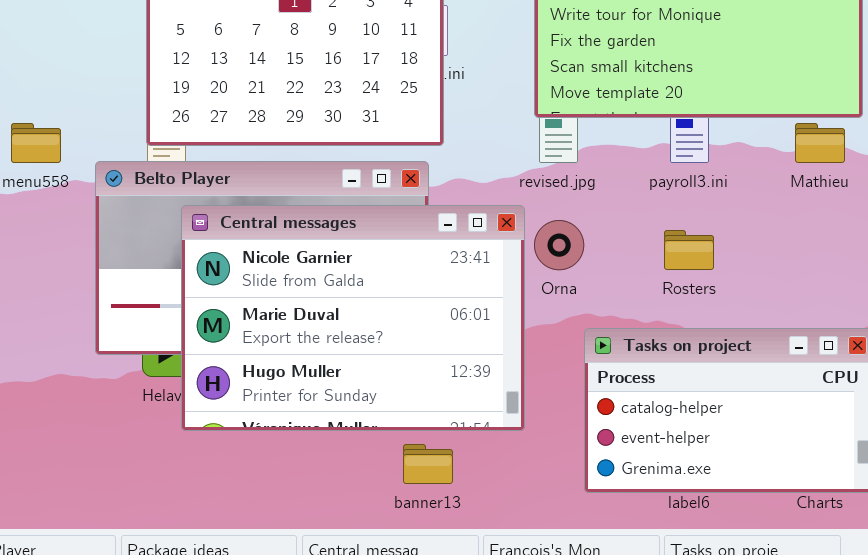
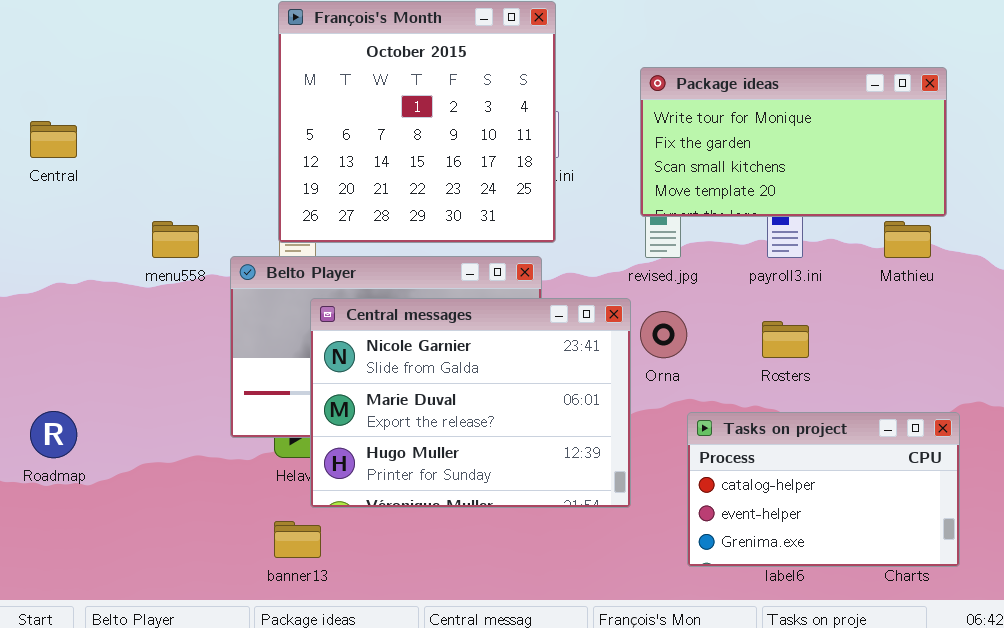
banner13: [403,444,453,484] -> [274,521,321,558], moved

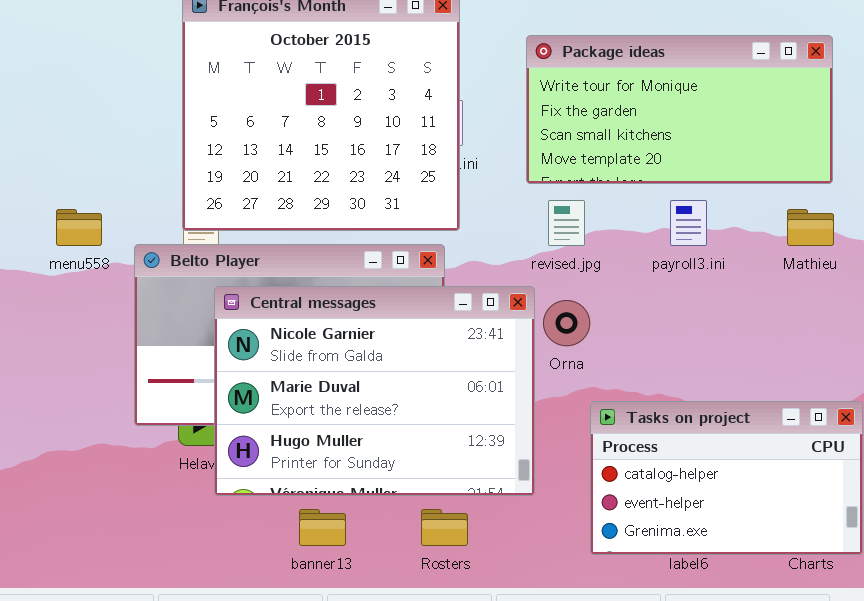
Package ideas: [640,67,947,217] -> [526,35,833,184], moved
Rosters: [762,321,809,358] -> [421,509,468,546], moved
banner13: [274,521,321,558] -> [299,509,346,546], moved

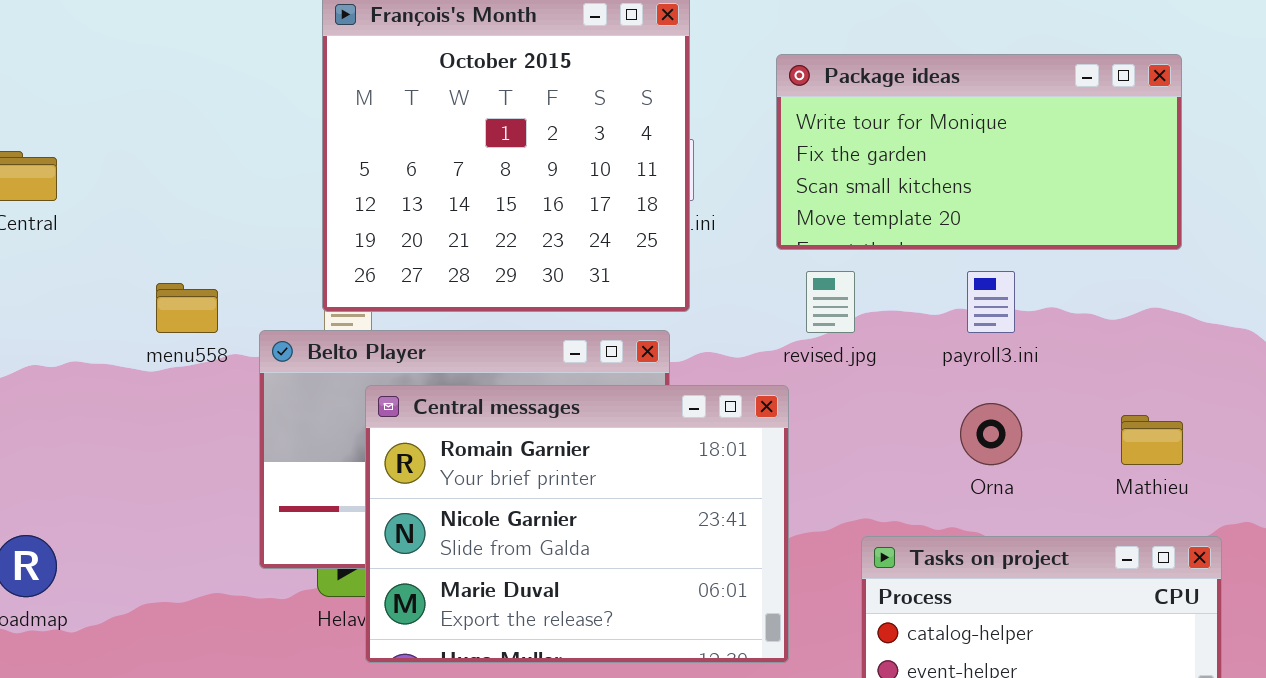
Mathieu: [787,209,834,246] -> [1121,415,1183,465], moved
Central messages: [214,286,535,496] -> [365,385,789,663], scrolled up 1 row
Orna: [543,300,590,346] -> [960,403,1022,465], moved

